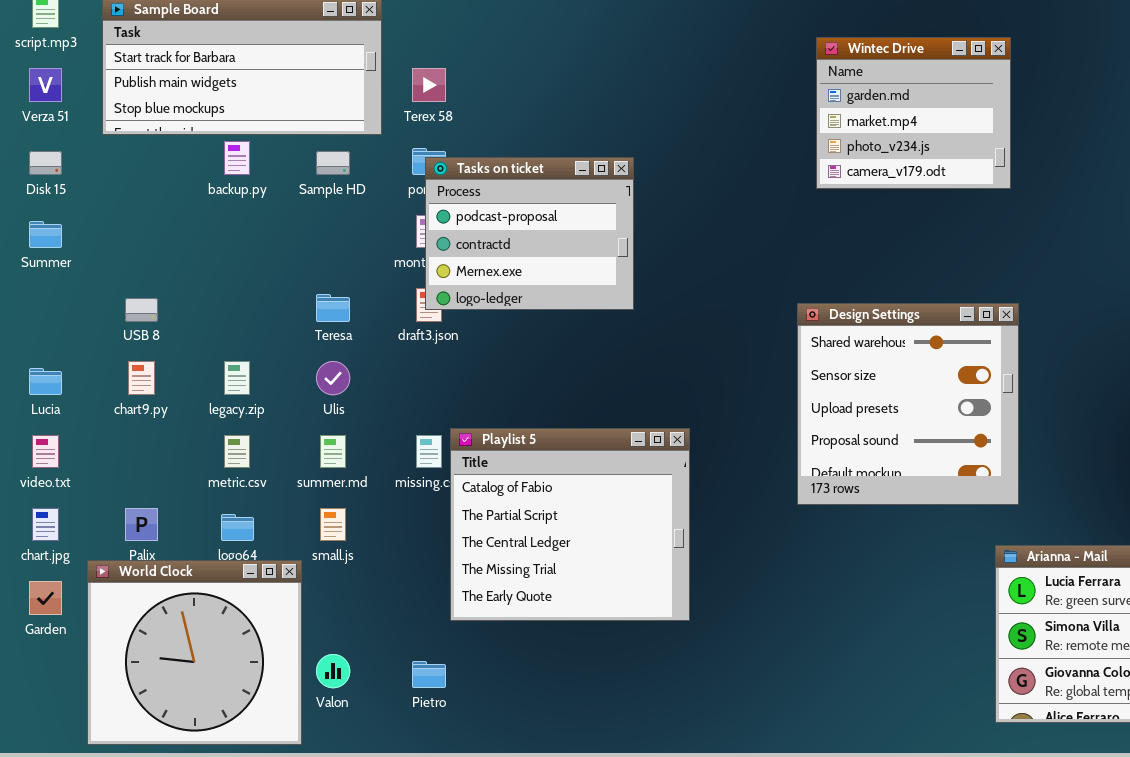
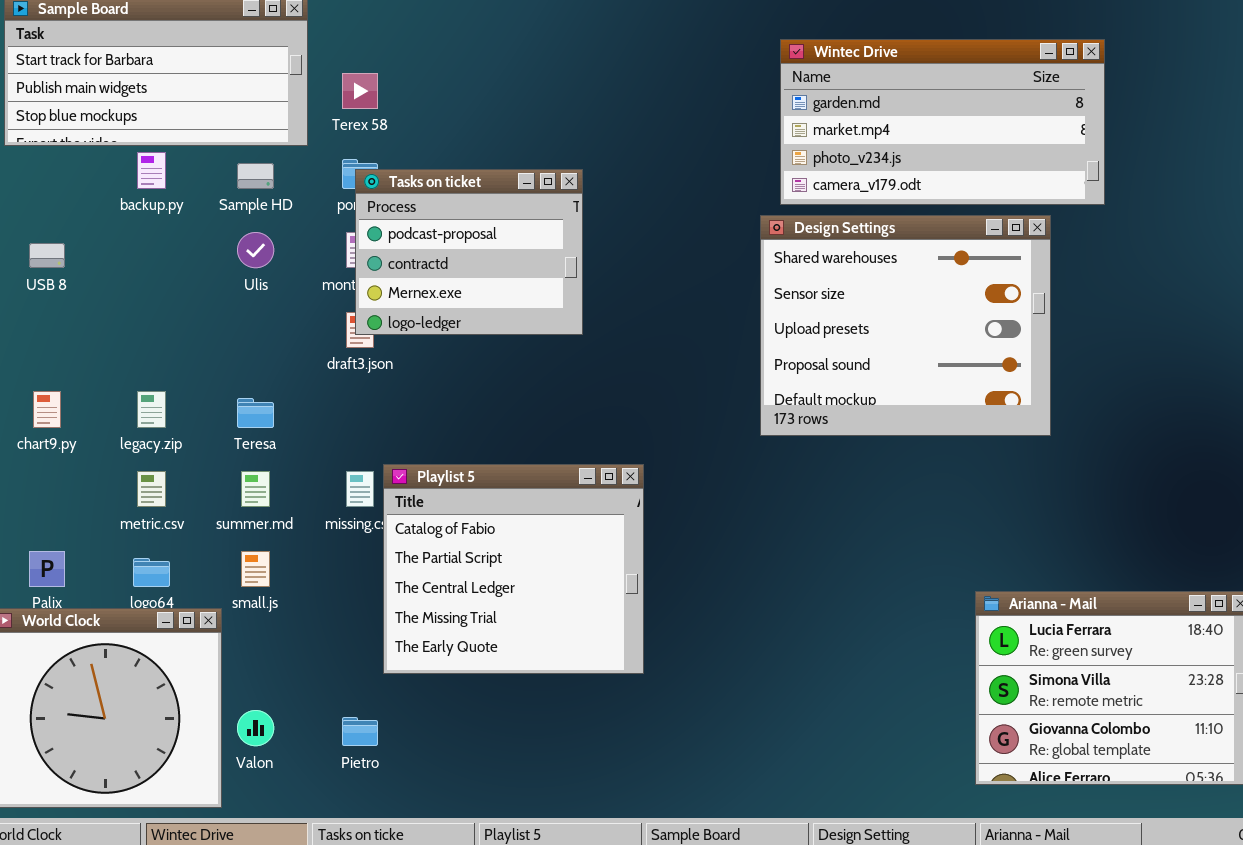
Wintec Drive: [816,37,1011,189] -> [780,39,1105,205], resized
Teresa: [316,294,350,322] -> [237,398,274,428], moved
USB 8: [125,298,158,322] -> [29,243,65,268], moved
Design Settings: [797,303,1019,505] -> [760,215,1051,436], moved, resized
Ulis: [316,361,350,395] -> [237,232,274,268], moved

